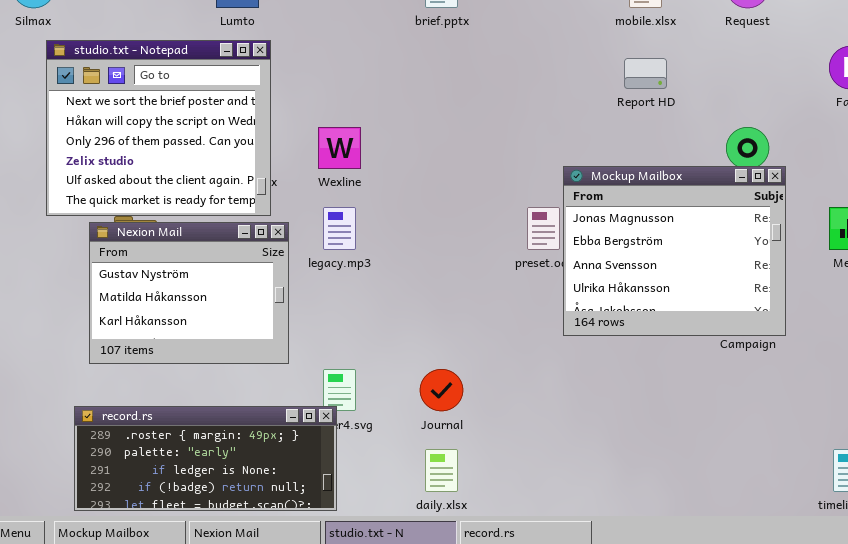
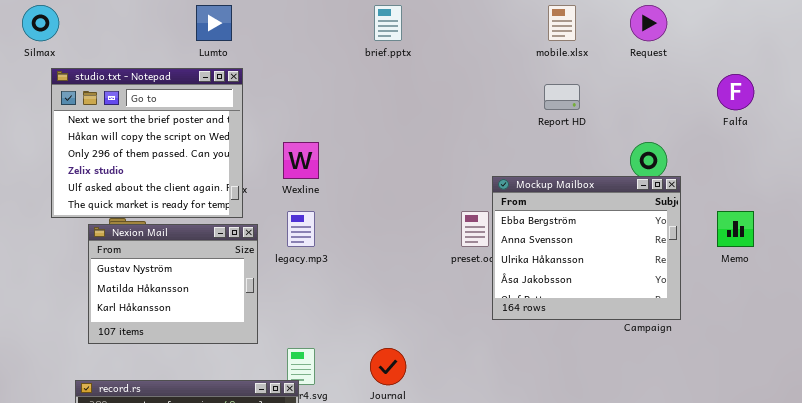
Mockup Mailbox: [563,166,786,336] -> [492,176,681,320], scrolled down 1 row

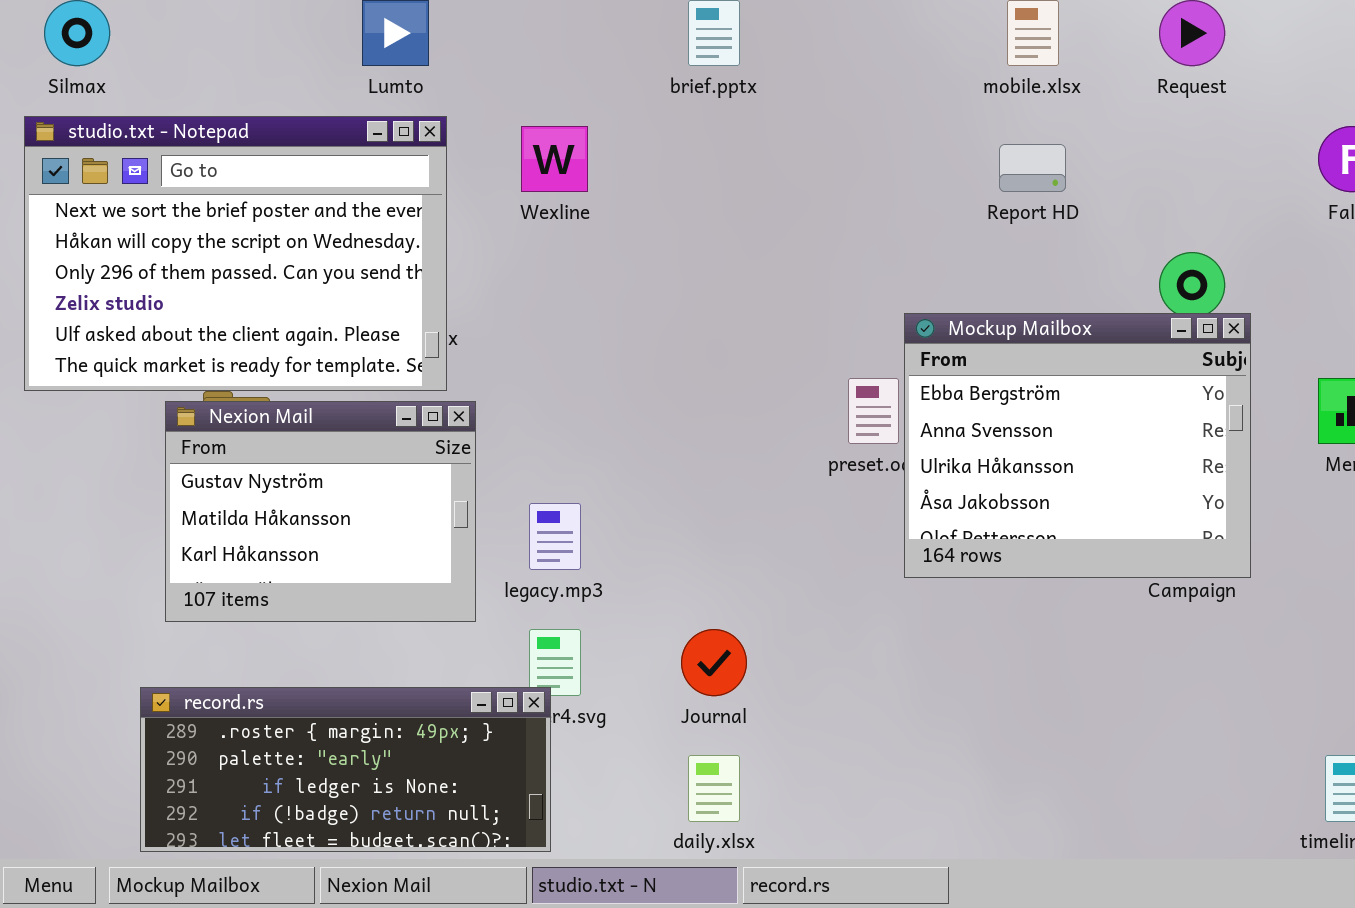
studio.txt - Notepad: [51,68,243,218] -> [24,116,447,391], resized
Wexline: [283,142,319,179] -> [521,126,588,192], moved
legacy.mp3: [287,211,315,247] -> [529,503,581,570], moved

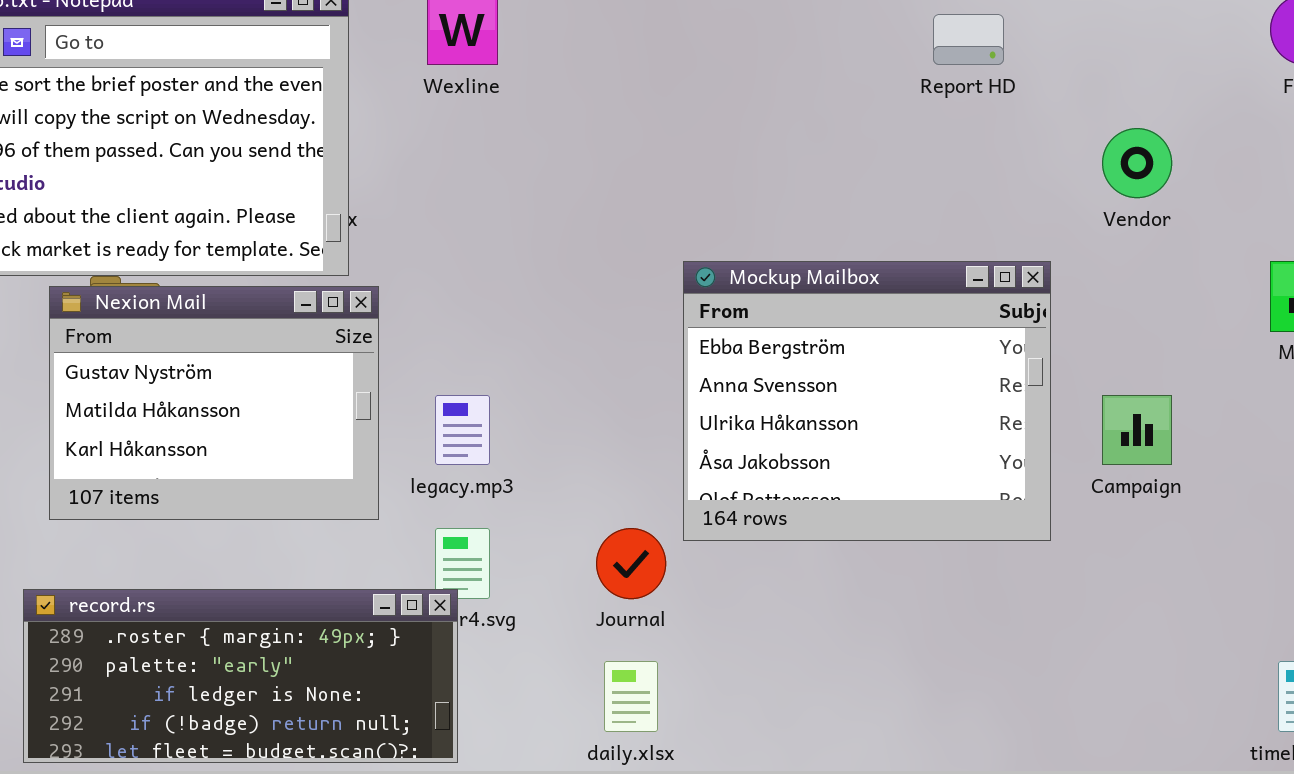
Mockup Mailbox: [904,313,1251,578] -> [683,261,1051,541], moved

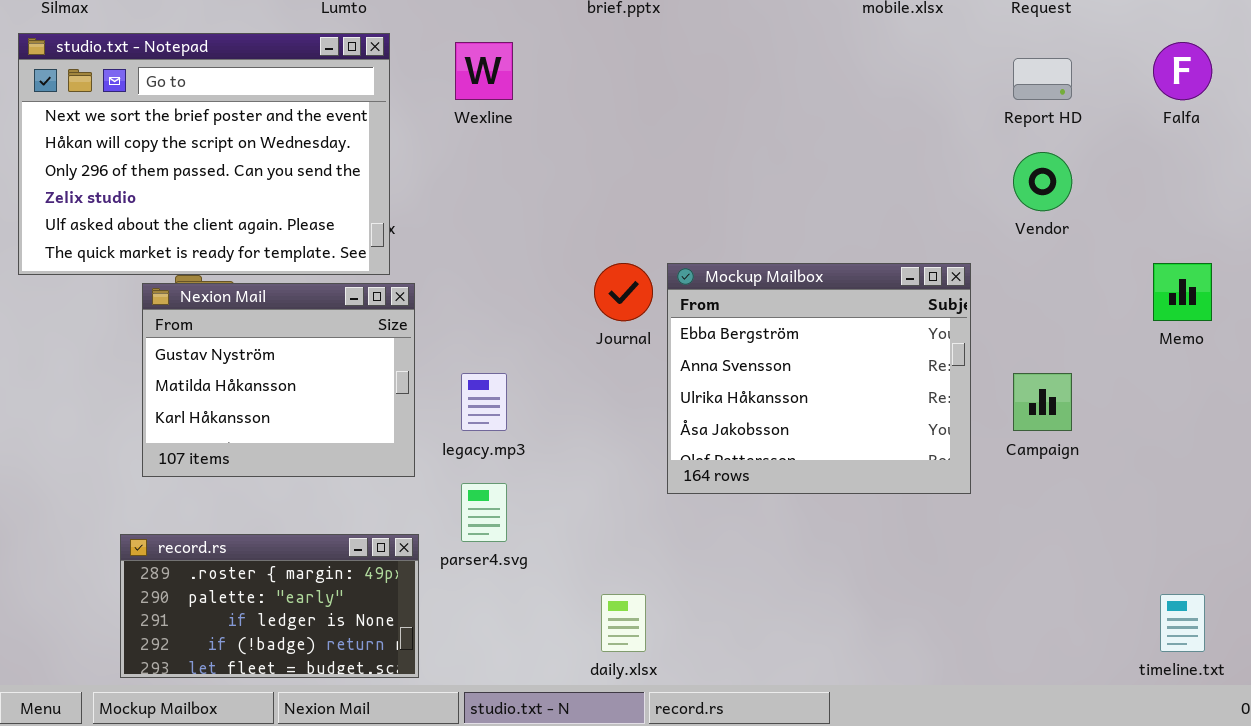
Report HD: [933,14,1004,65] -> [1013,58,1072,100], moved
Journal: [596,528,666,599] -> [594,263,653,321], moved
record.rs: [23,589,458,763] -> [120,534,419,678], resized

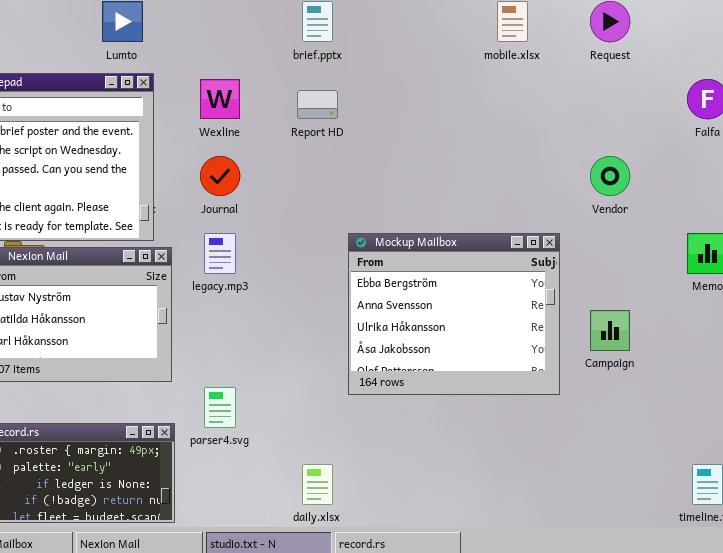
Report HD: [1013,58,1072,100] -> [297,90,338,119], moved
Journal: [594,263,653,321] -> [200,156,240,196], moved
legacy.mp3: [461,373,507,431] -> [204,233,236,274], moved

